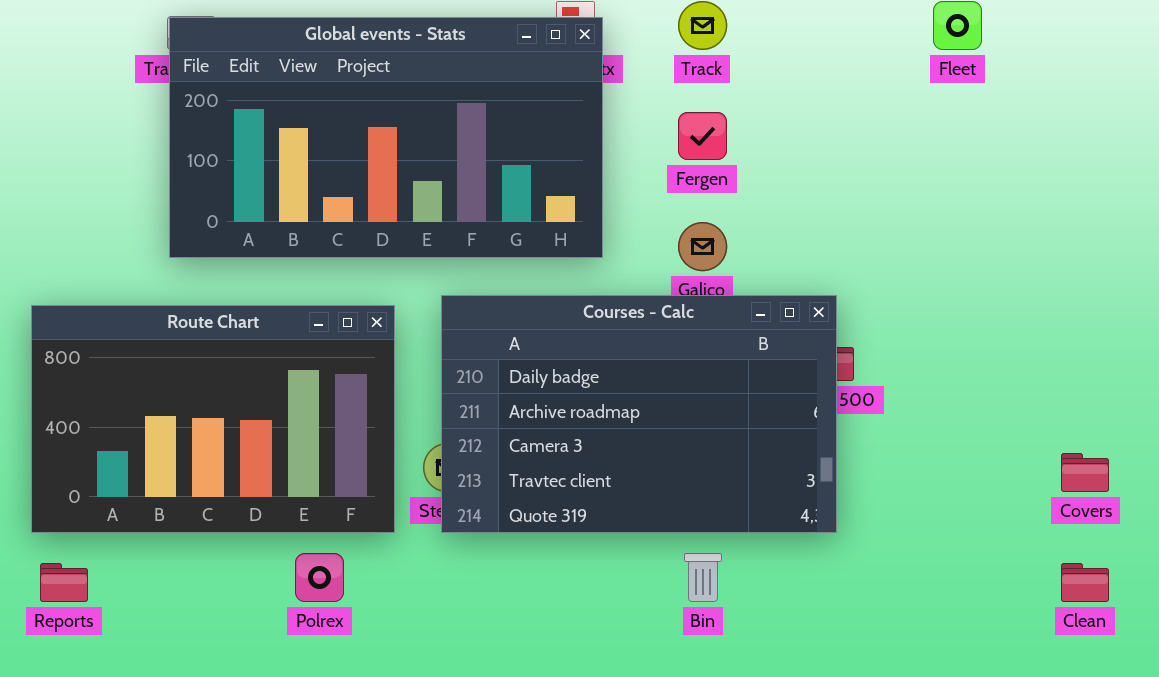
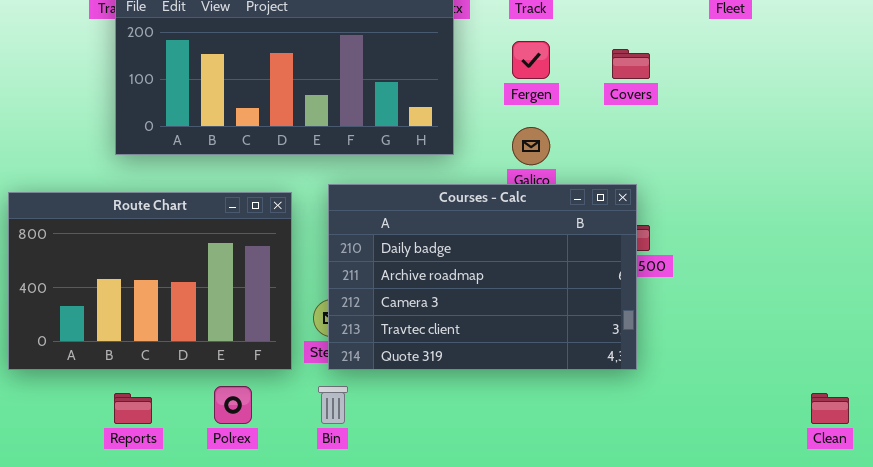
Covers: [1061,453,1109,492] -> [612,49,650,79], moved
Bin: [684,553,722,602] -> [318,386,348,424], moved
Reports: [40,563,88,602] -> [114,393,152,424], moved

